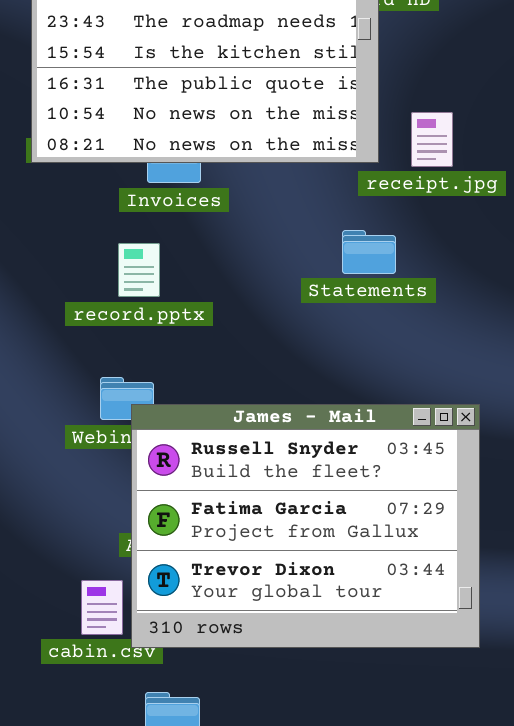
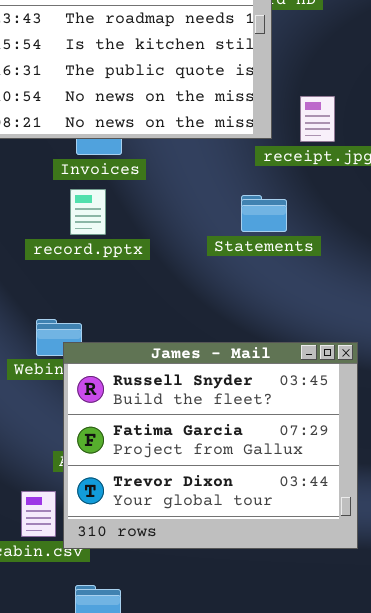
record.pptx: [118,243,160,297] -> [70,189,106,235], moved

